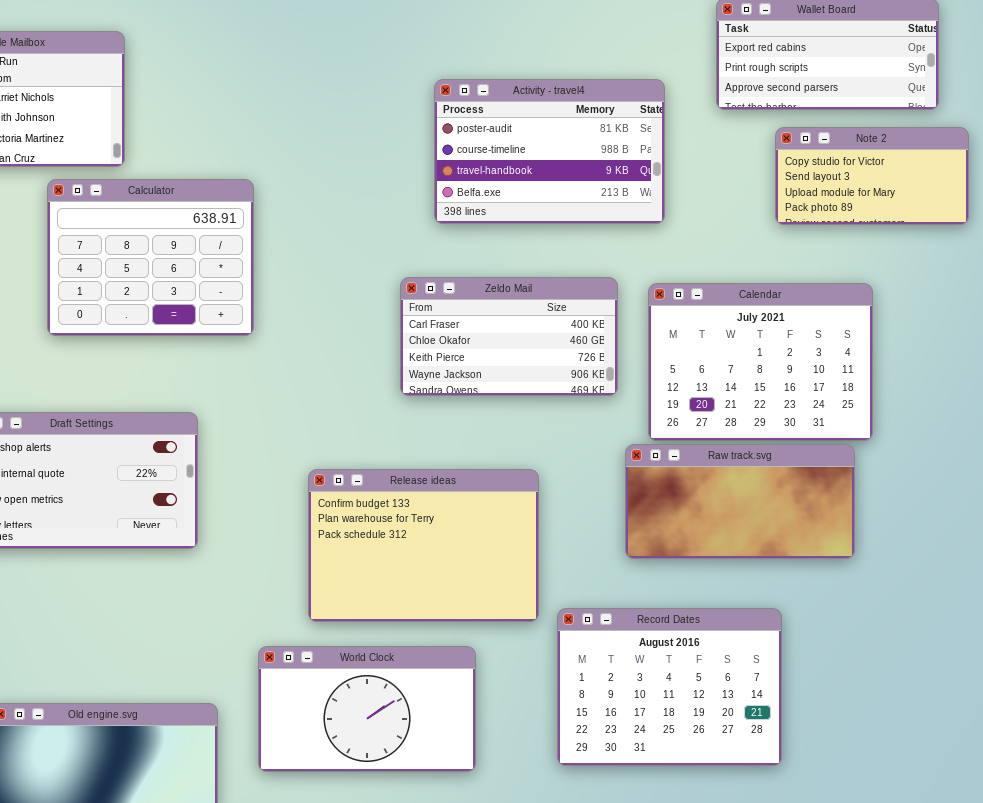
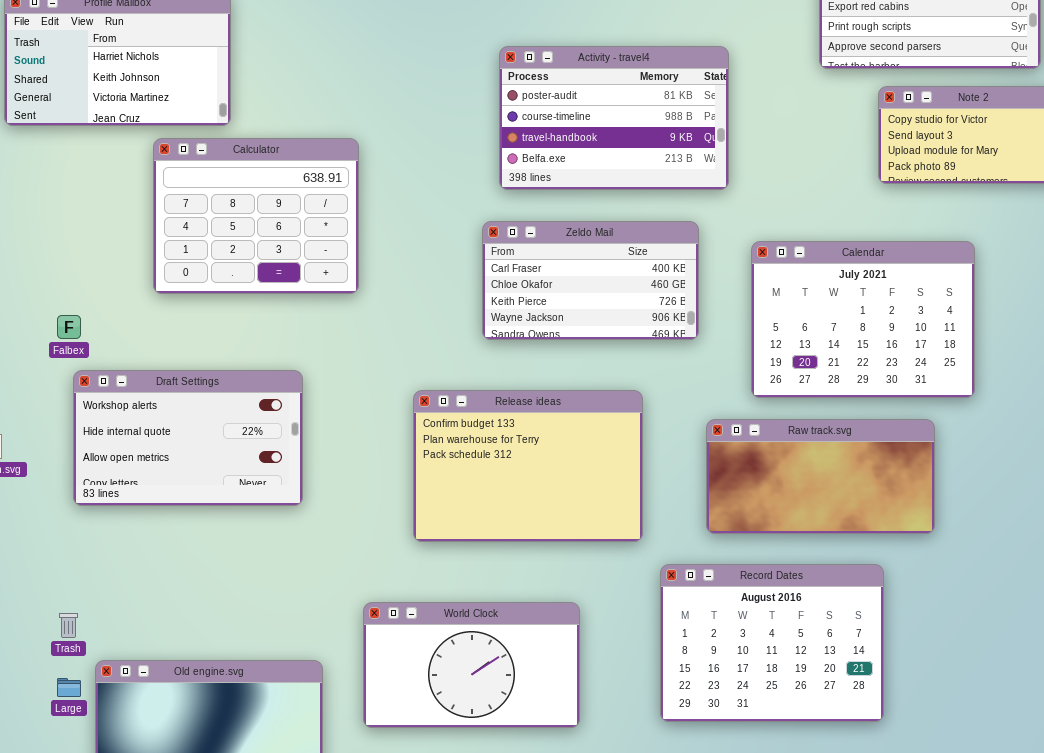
Activity - travel4: [434,79,665,224] -> [499,46,729,190], moved
Zeldo Mail: [400,277,618,396] -> [482,221,699,340], moved
Raw track.svg: [625,444,855,559] -> [706,419,935,534], moved
Release ideas: [308,469,539,622] -> [413,390,643,542], moved

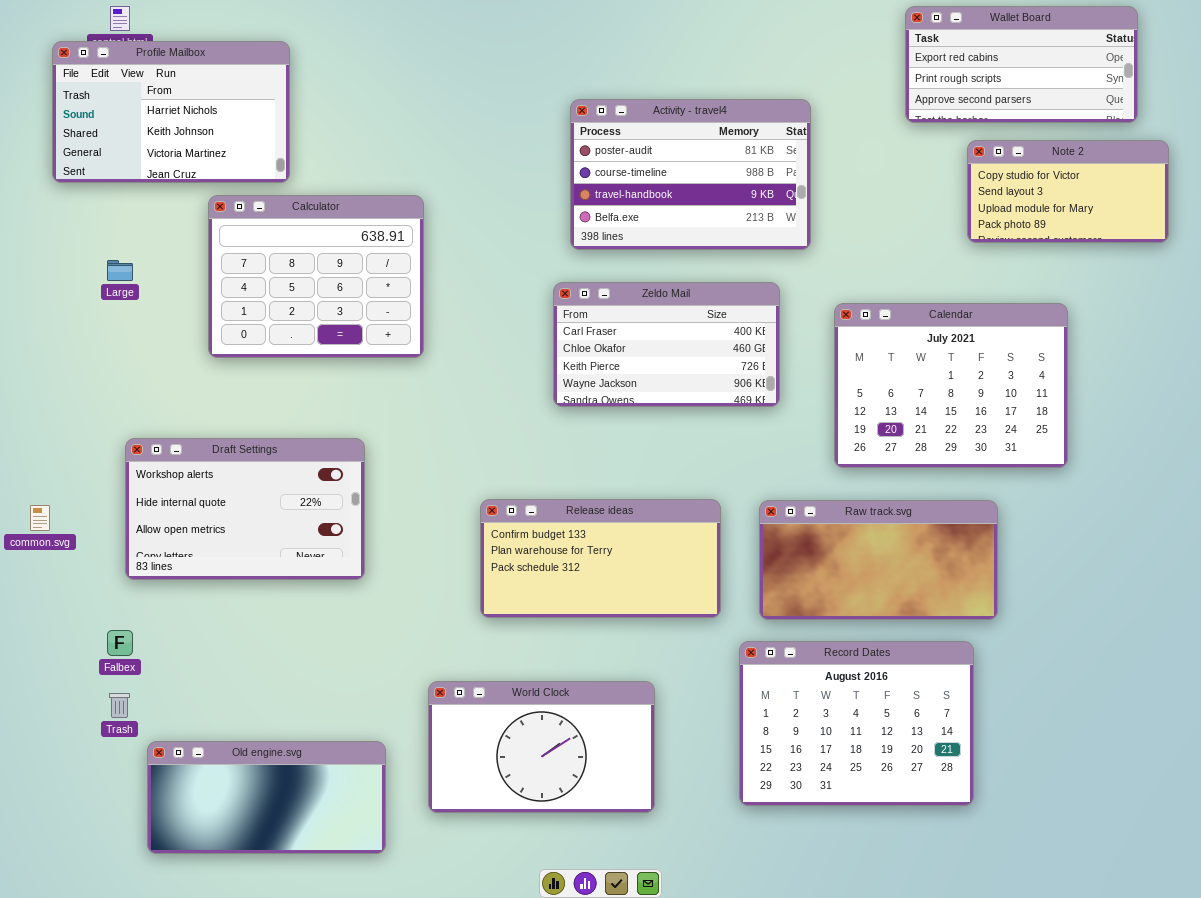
Falbex: [57,315,81,339] -> [107,630,133,656], moved
Release ideas: [413,390,643,542] -> [480,499,721,618], resized
Raw track.svg: [706,419,935,534] -> [759,500,998,620], moved
Large: [57,678,81,697] -> [107,260,133,281], moved

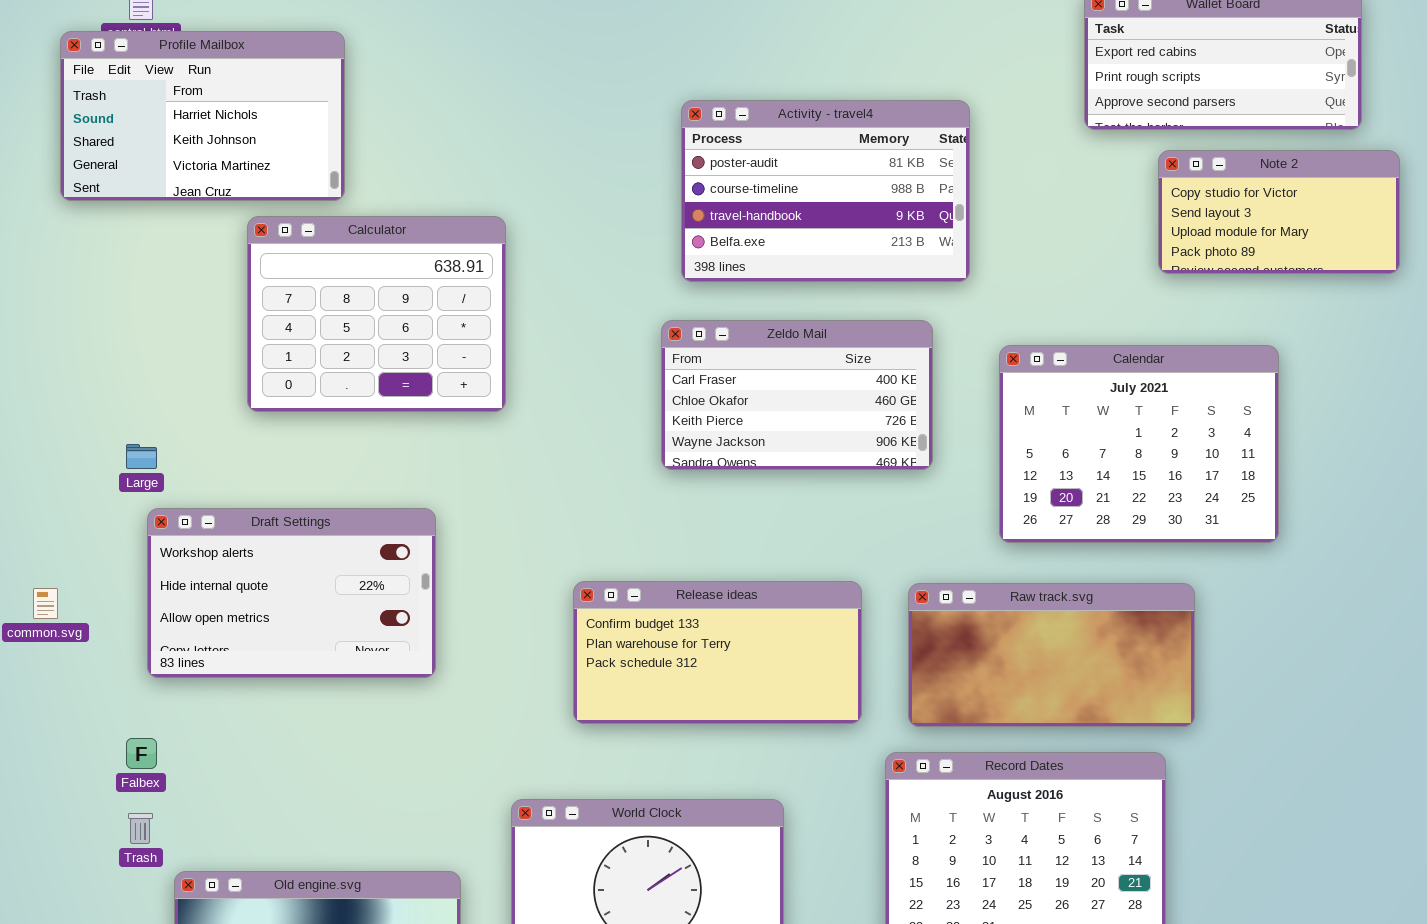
Large: [107,260,133,281] -> [126,444,157,469], moved

